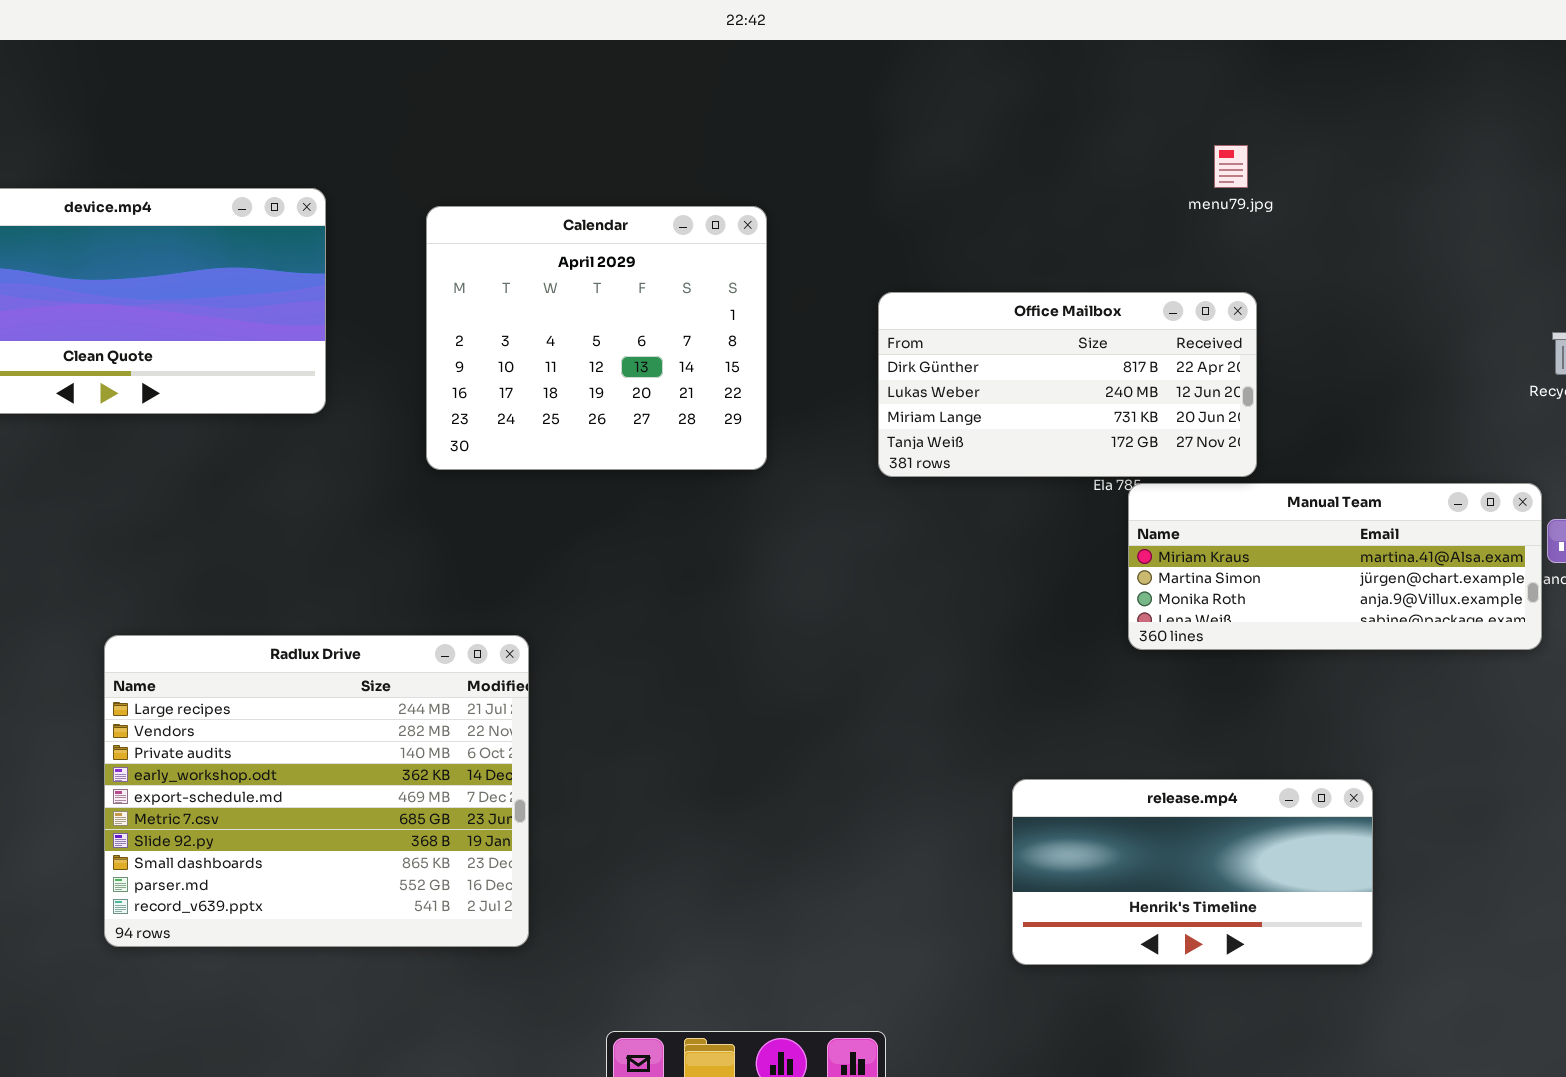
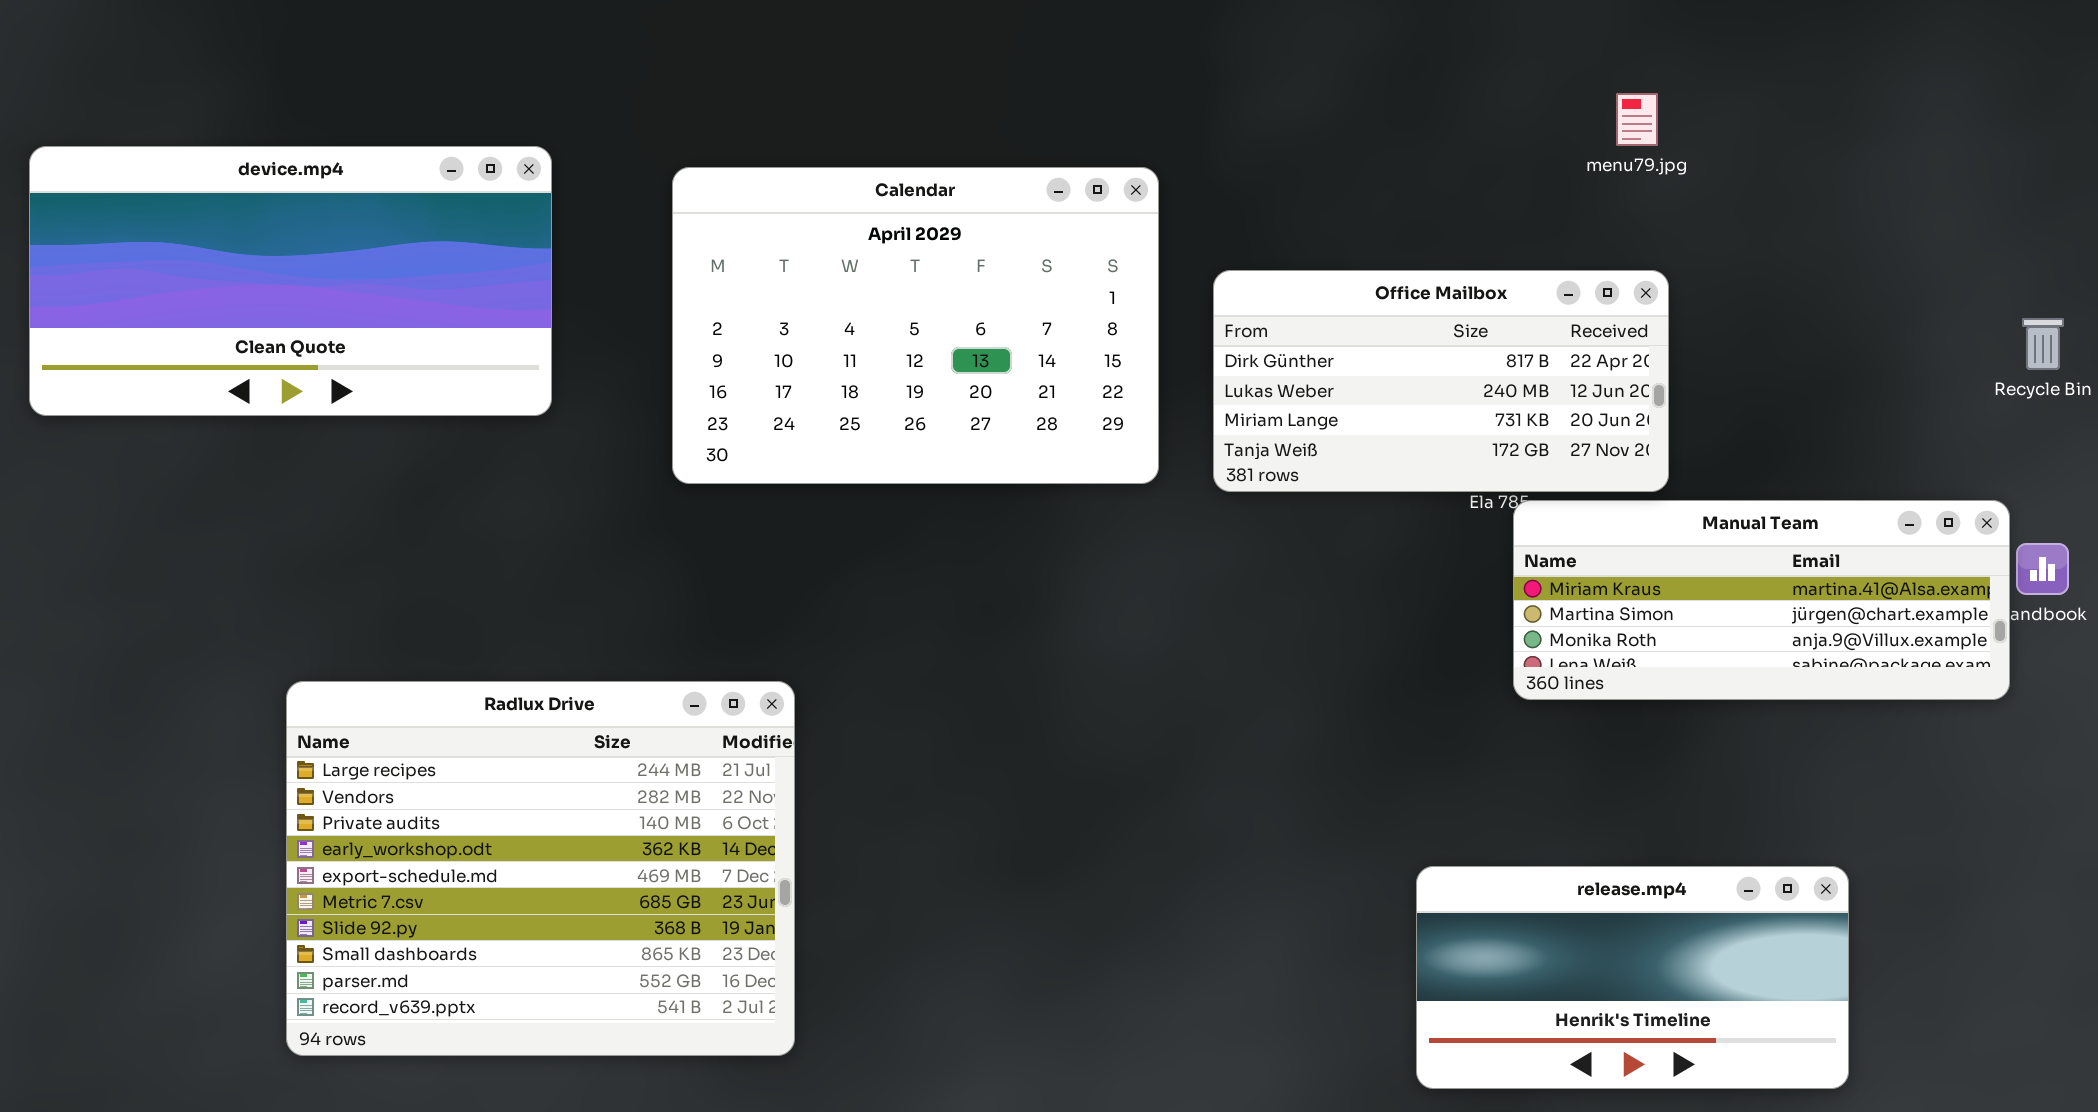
Calendar: [426,206,767,470] -> [672,167,1159,484], resized
release.mp4: [1012,779,1373,965] -> [1416,866,1849,1089], moved

